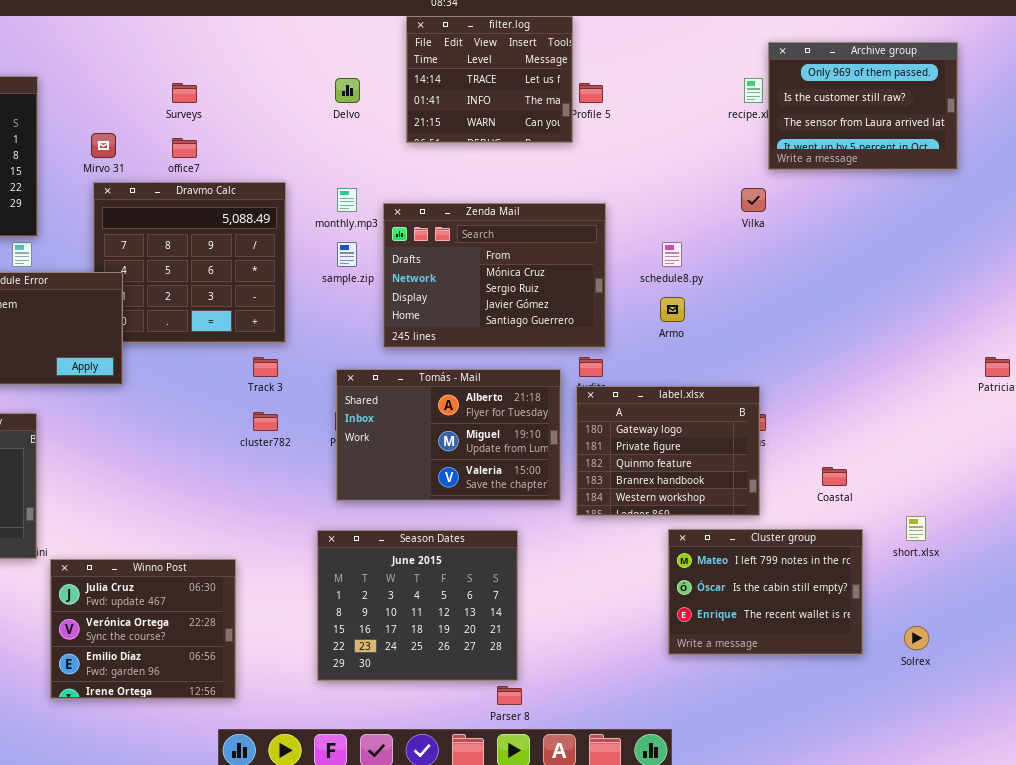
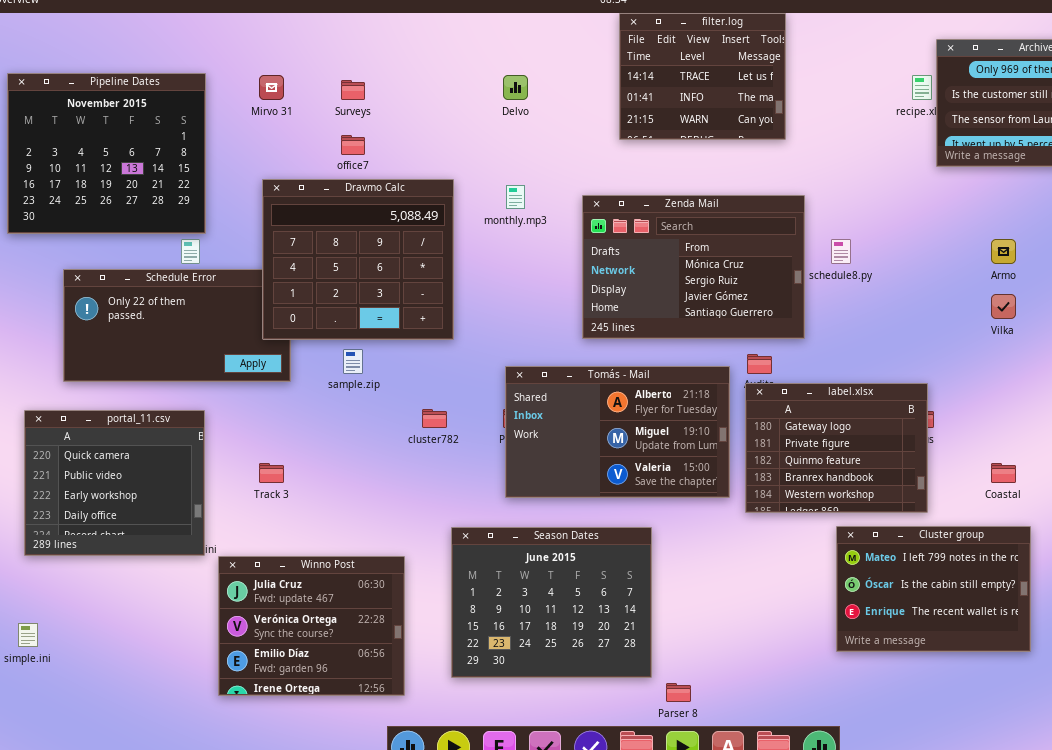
filter.log: [406,16,573,143] -> [619,13,786,140], moved
Mirvo 31: [91,133,116,158] -> [259,75,284,100], moved
Dravmo Calc: [93,182,286,343] -> [262,179,454,340], raised
Vilka: [741,188,766,212] -> [991,294,1016,319], moved
Zenda Mail: [383,203,606,348] -> [582,195,805,339], moved
sample.zip: [337,242,357,267] -> [343,349,363,374], moved
Armo: [660,297,685,322] -> [991,239,1016,264], moved
Track 3: [253,357,278,377] -> [259,463,284,483], moved
Season Dates: [317,530,518,681] -> [451,527,652,678], moved

